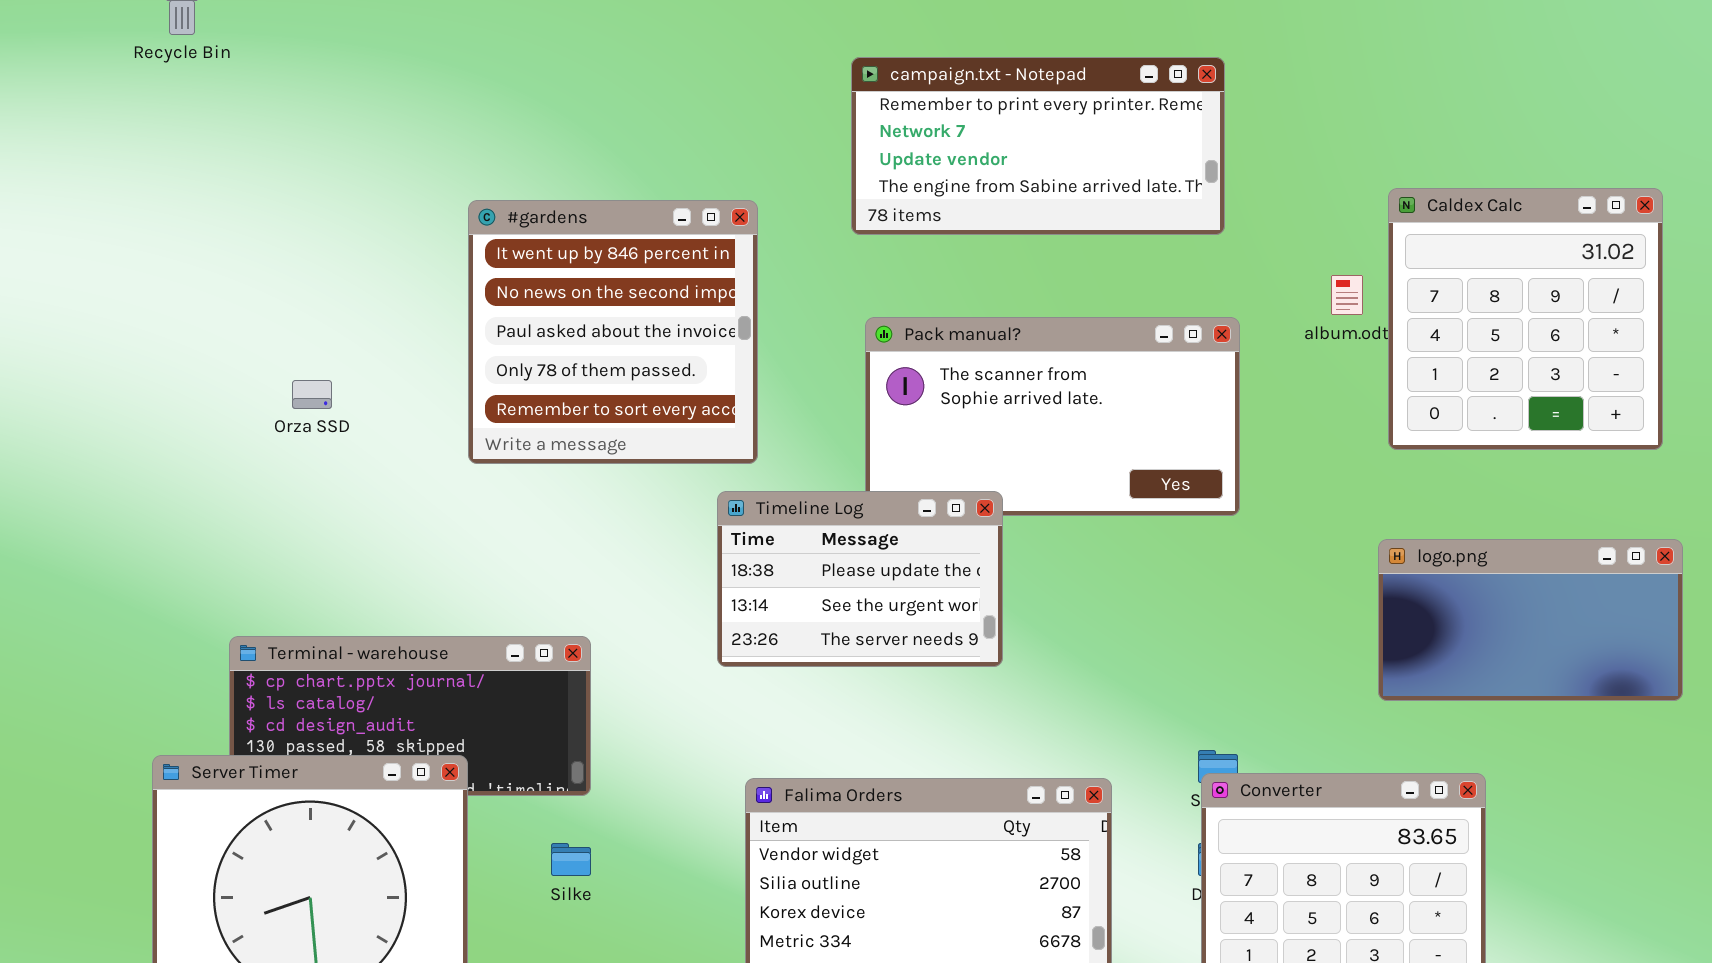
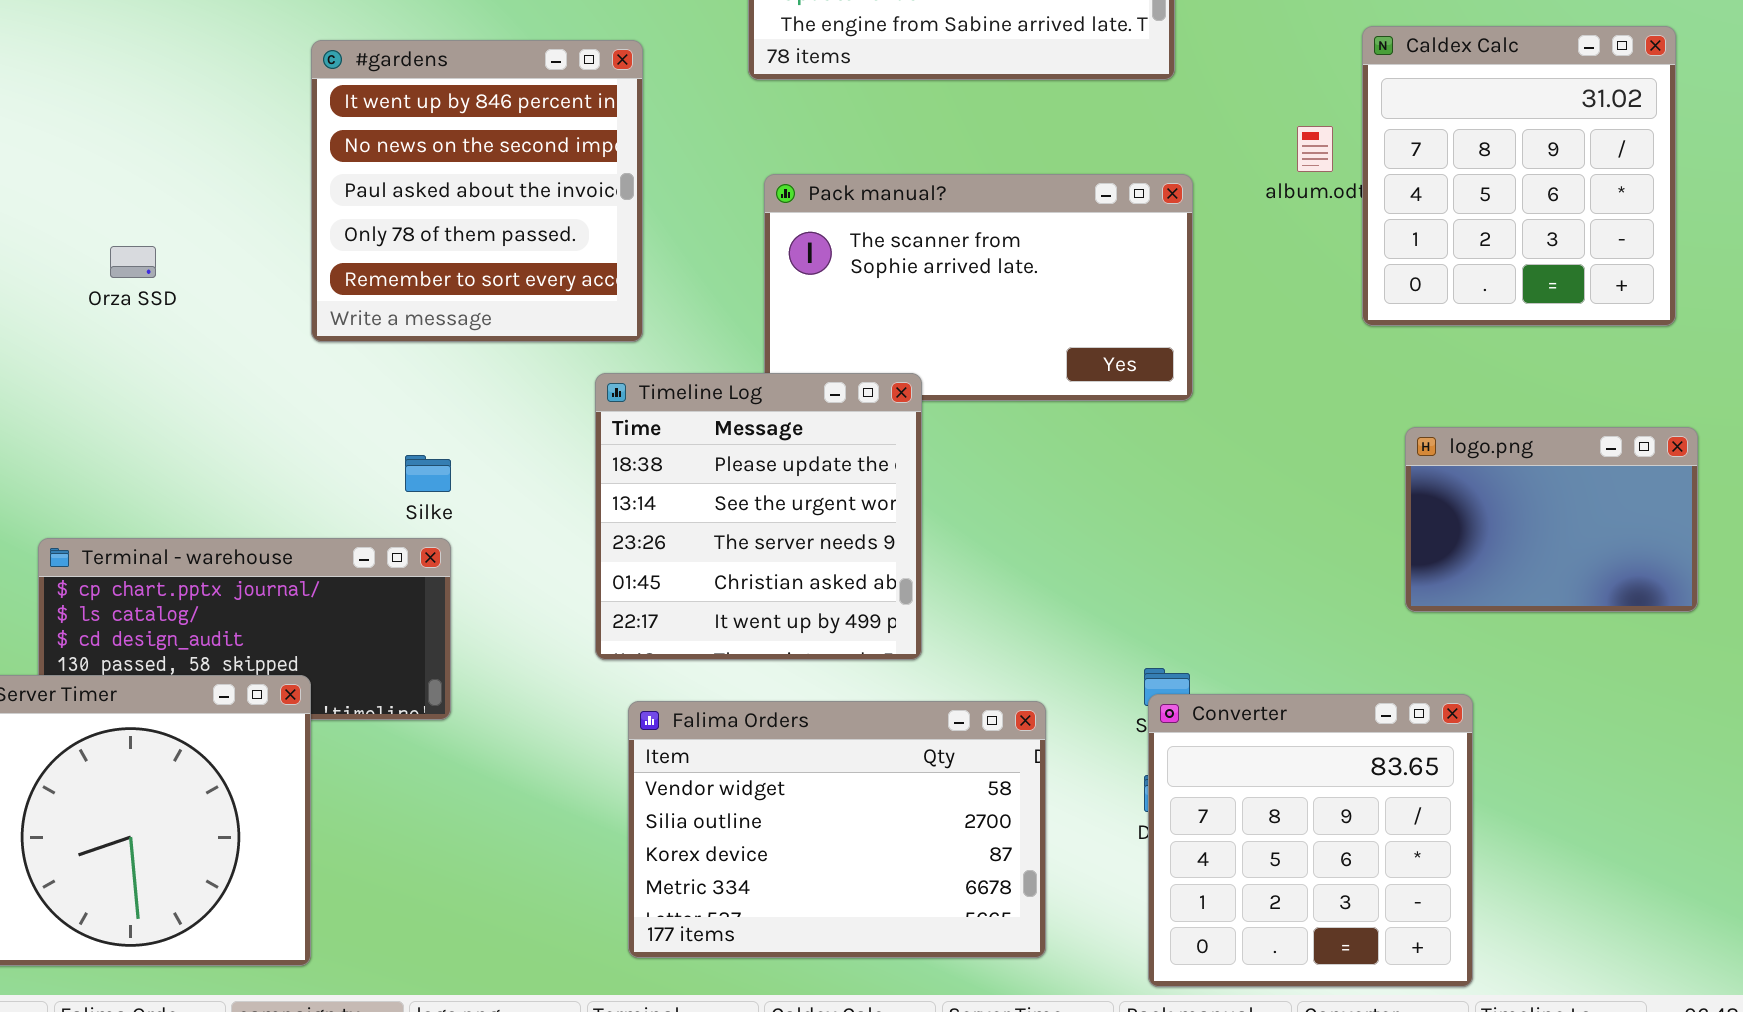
Timeline Log: [717,491,1003,667] -> [595,373,922,660], resized
logo.png: [1378,539,1683,701] -> [1405,427,1698,612], resized
Silke: [551,843,591,876] -> [405,455,451,492], moved

